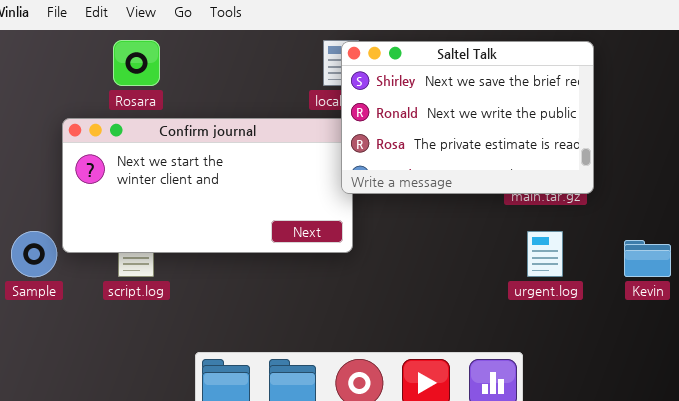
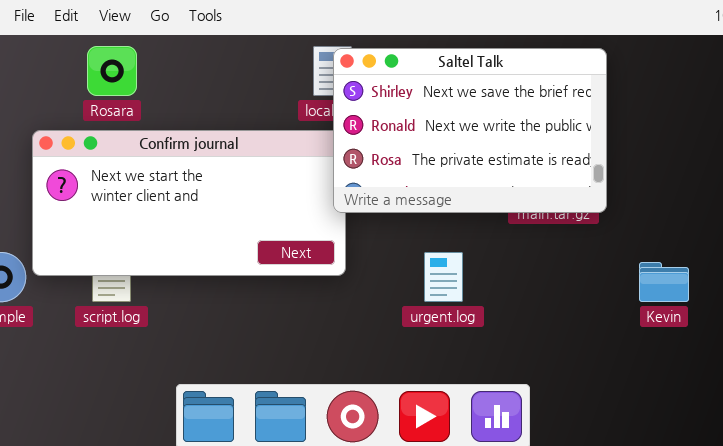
urgent.log: [527,231,563,277] -> [424,252,463,302], moved

